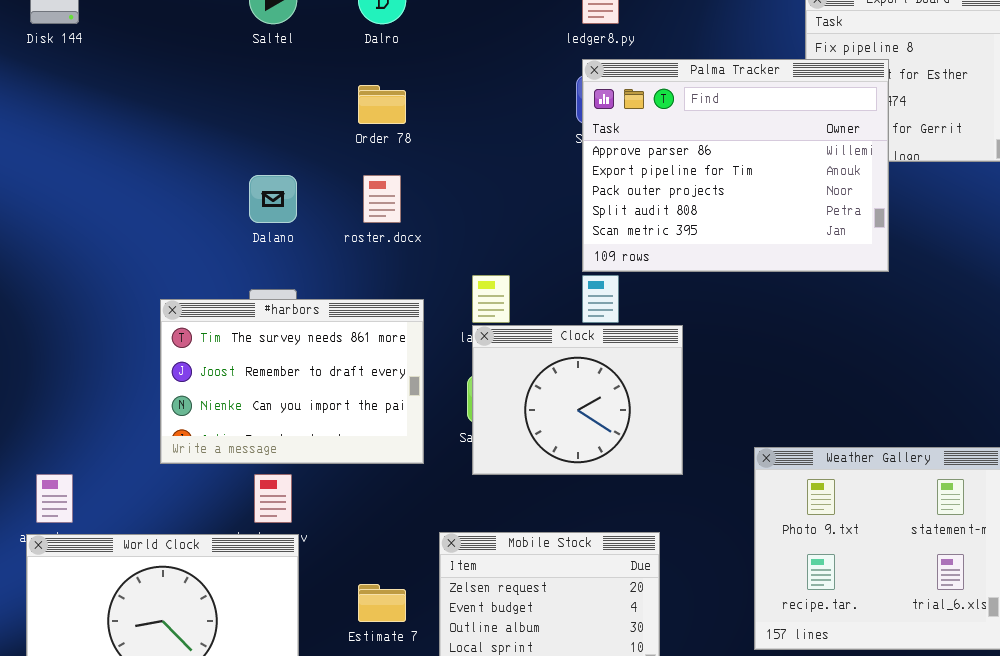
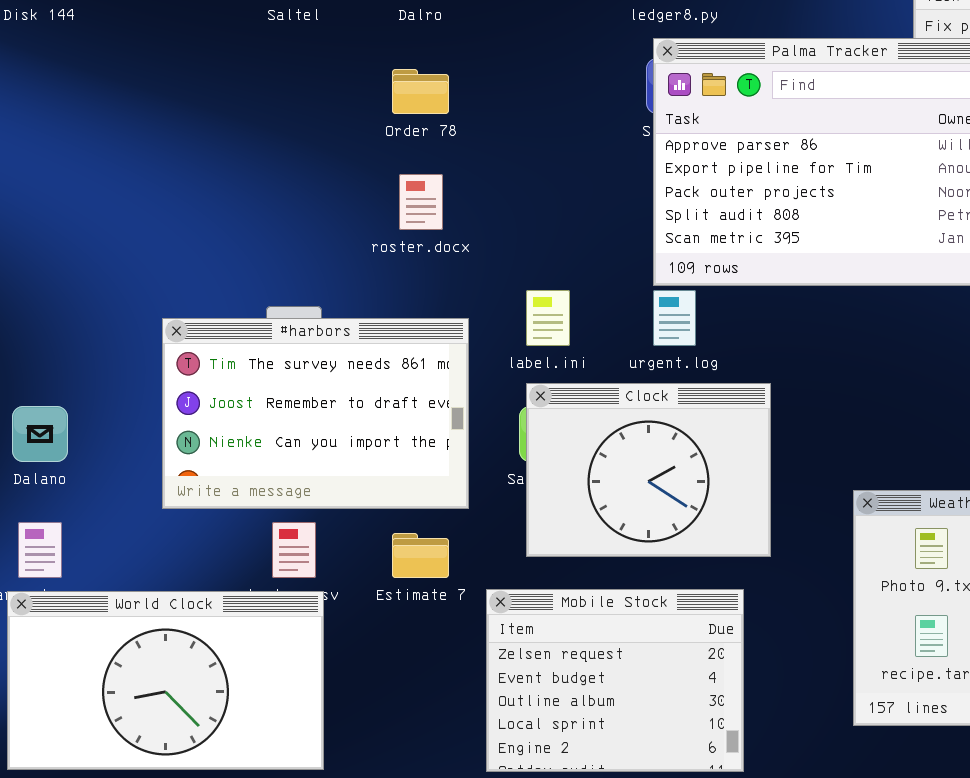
Dalano: [249,175,297,223] -> [12,406,68,462], moved
Clock: [472,325,683,475] -> [526,383,771,557], moved
Estimate 7: [358,584,406,622] -> [392,533,449,578], moved

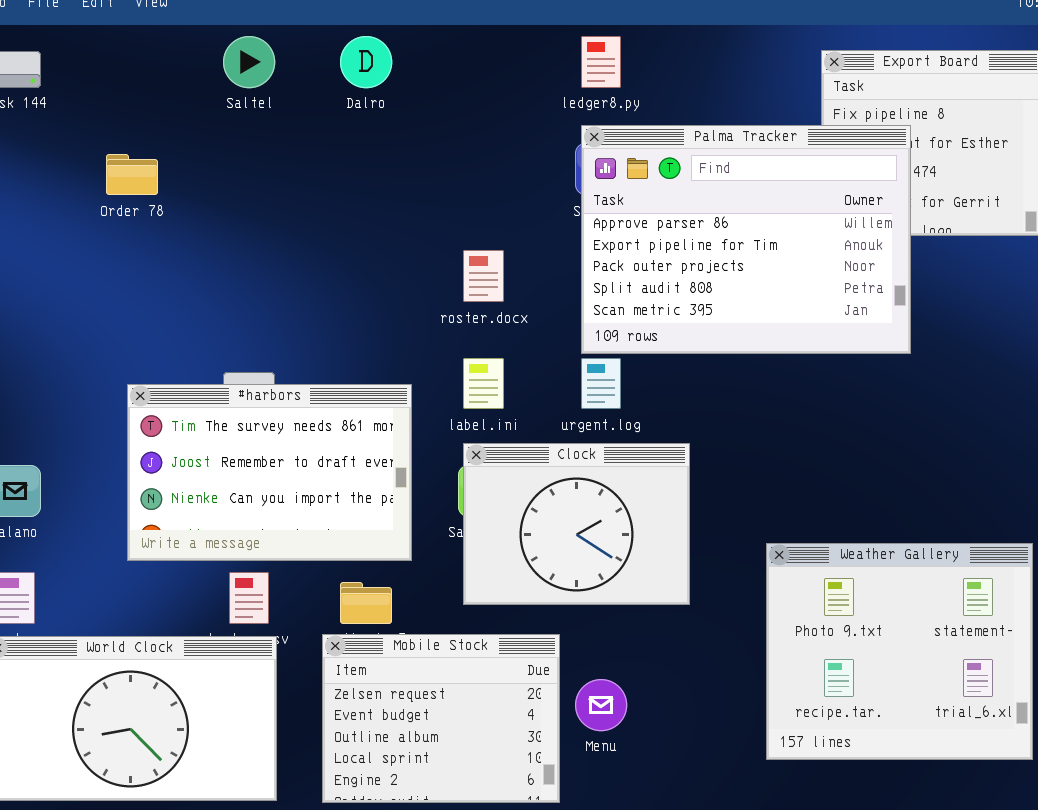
Order 78: [392,69,449,114] -> [106,154,158,195], moved
roster.docx: [399,174,443,230] -> [463,250,504,302], moved
Mobile Stock: [486,589,744,772] -> [322,634,560,803], moved

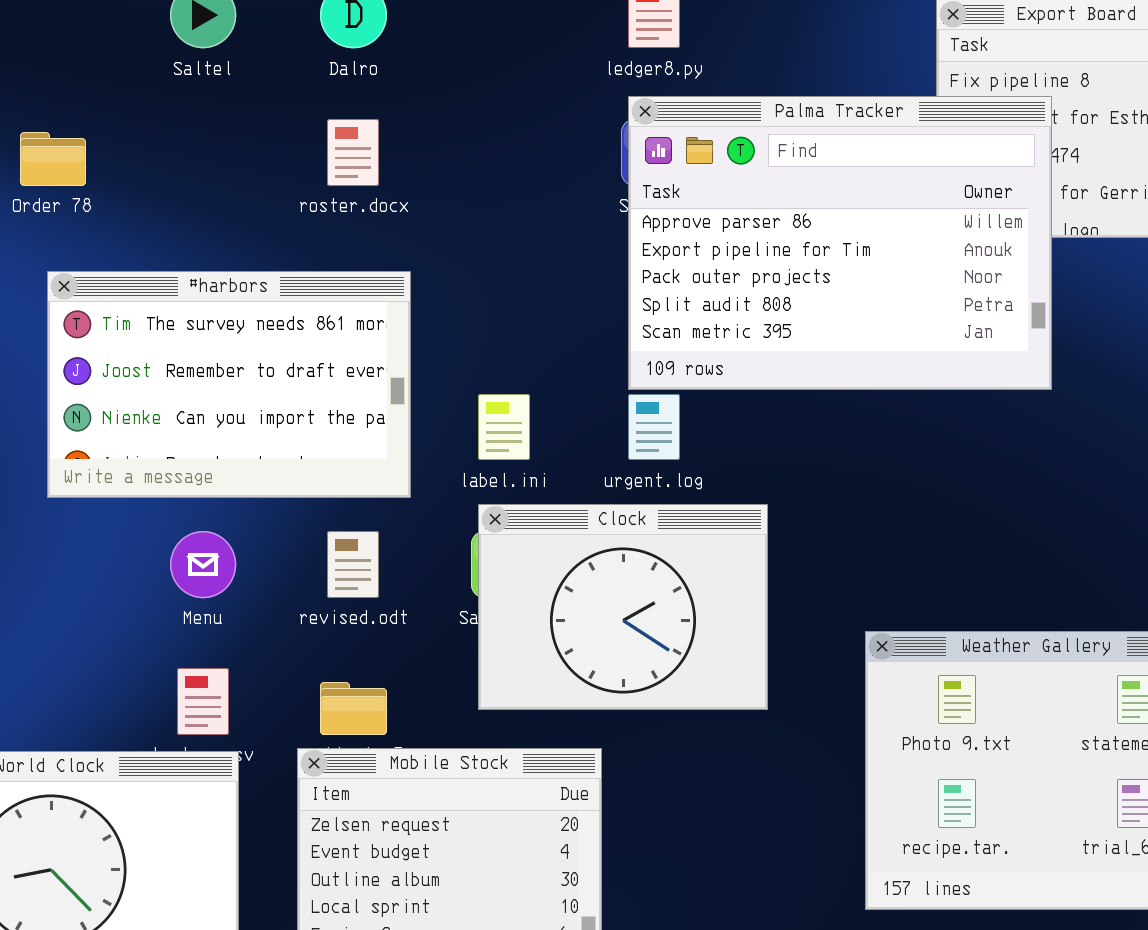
roster.docx: [463,250,504,302] -> [327,119,379,186], moved
#harbors: [127,384,412,561] -> [47,271,411,498], moved
Menu: [575,679,627,731] -> [170,531,236,598], moved

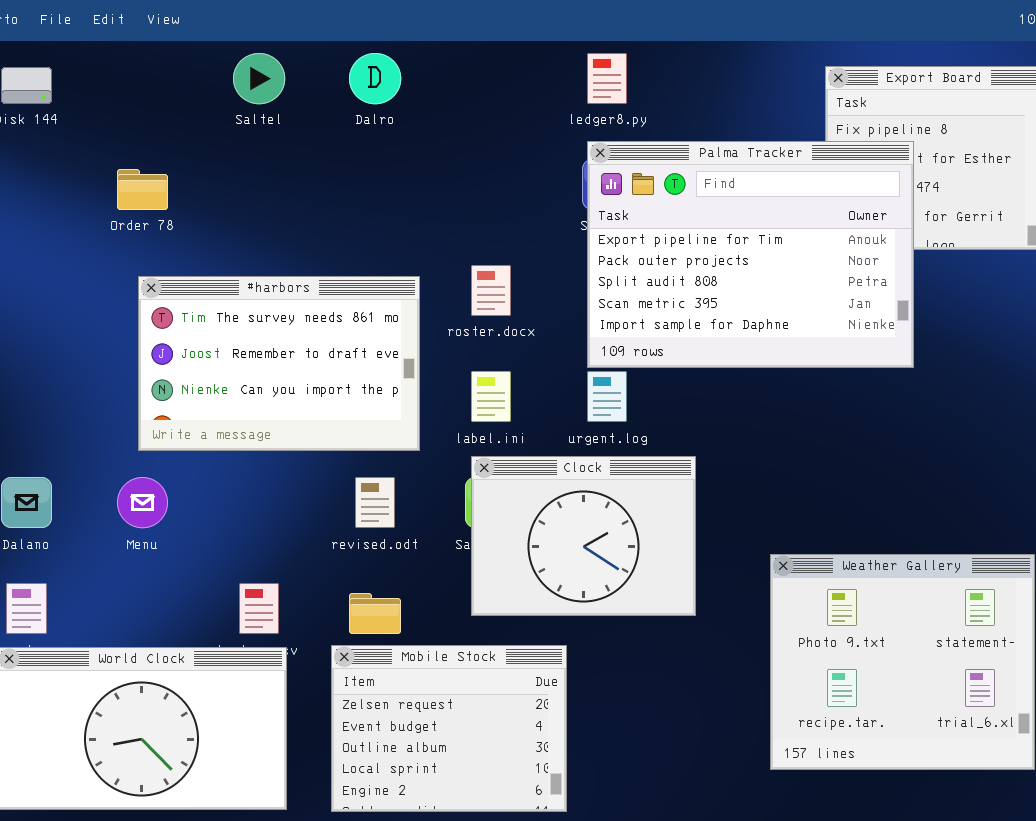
Palma Tracker: [628,96,1052,390] -> [587,141,914,368], scrolled down 1 row
roster.docx: [327,119,379,186] -> [471,265,511,316], moved
Menu: [170,531,236,598] -> [117,477,168,528], moved

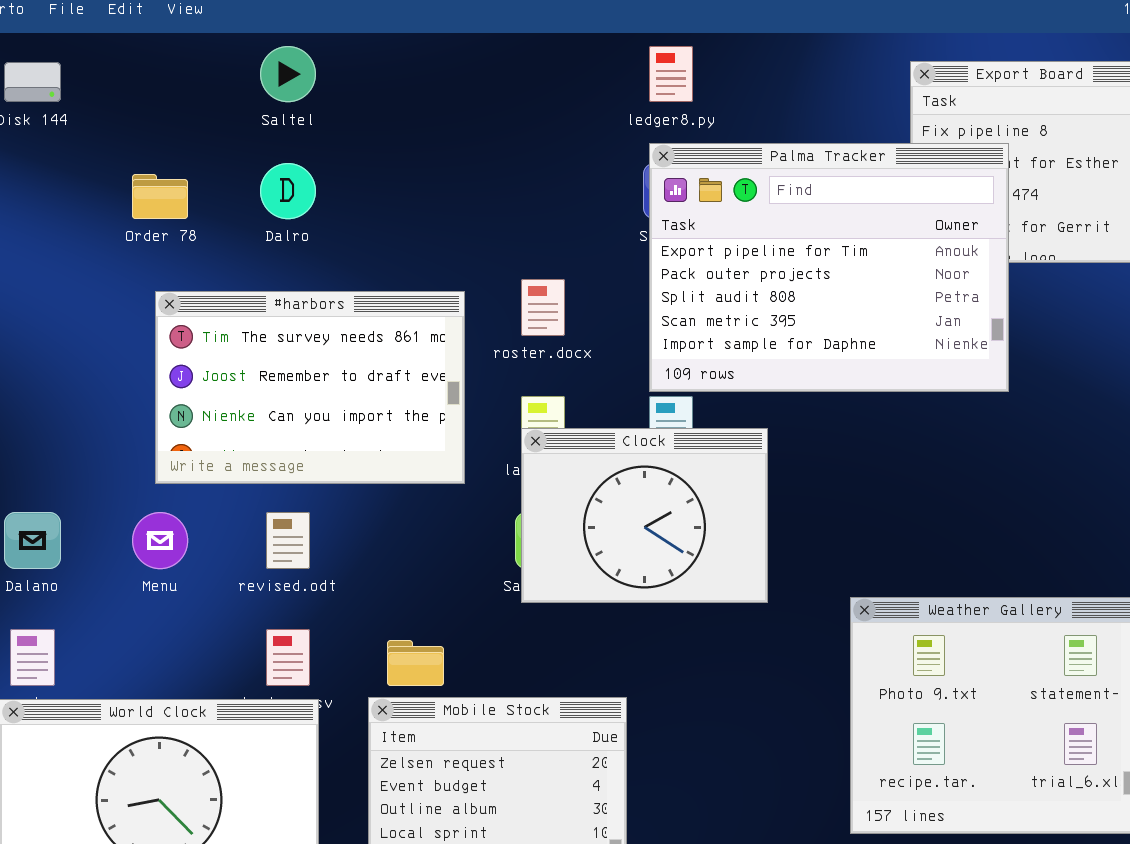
Dalro: [349,53,401,104] -> [260,163,316,219], moved
Clock: [471,456,696,616] -> [521,428,768,603], moved
revised.odt: [355,477,395,528] -> [266,512,310,569], moved

